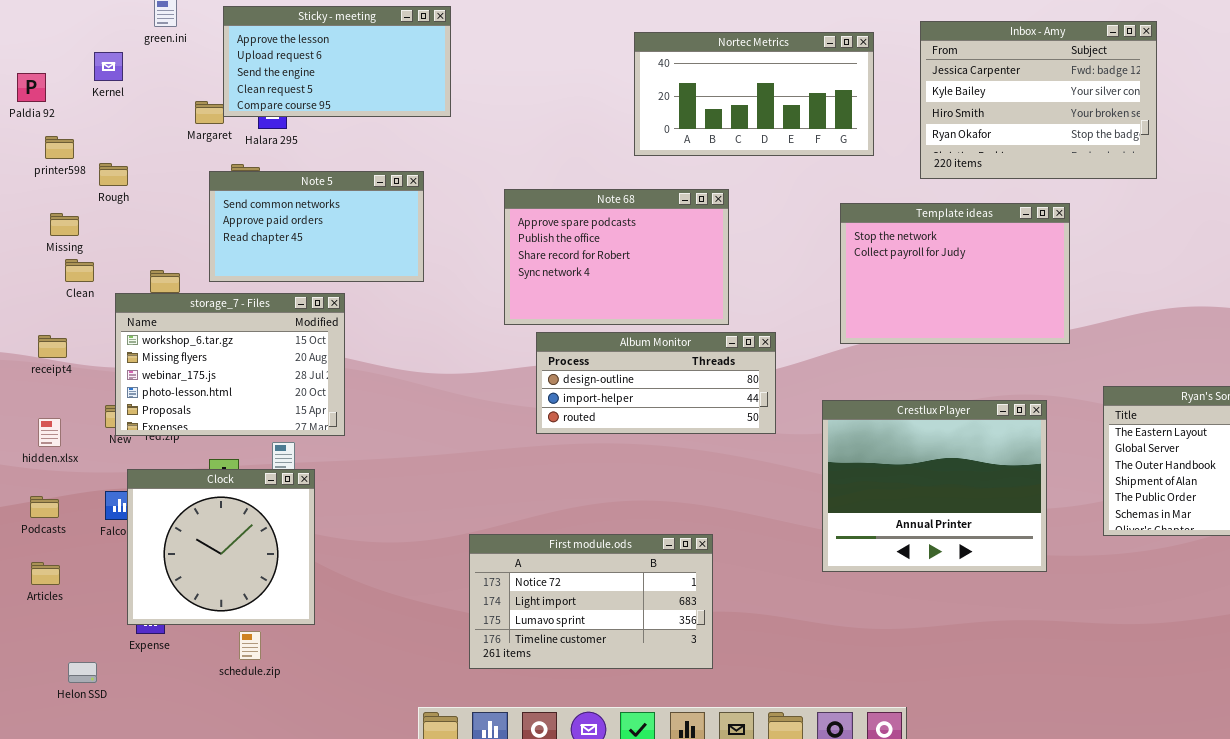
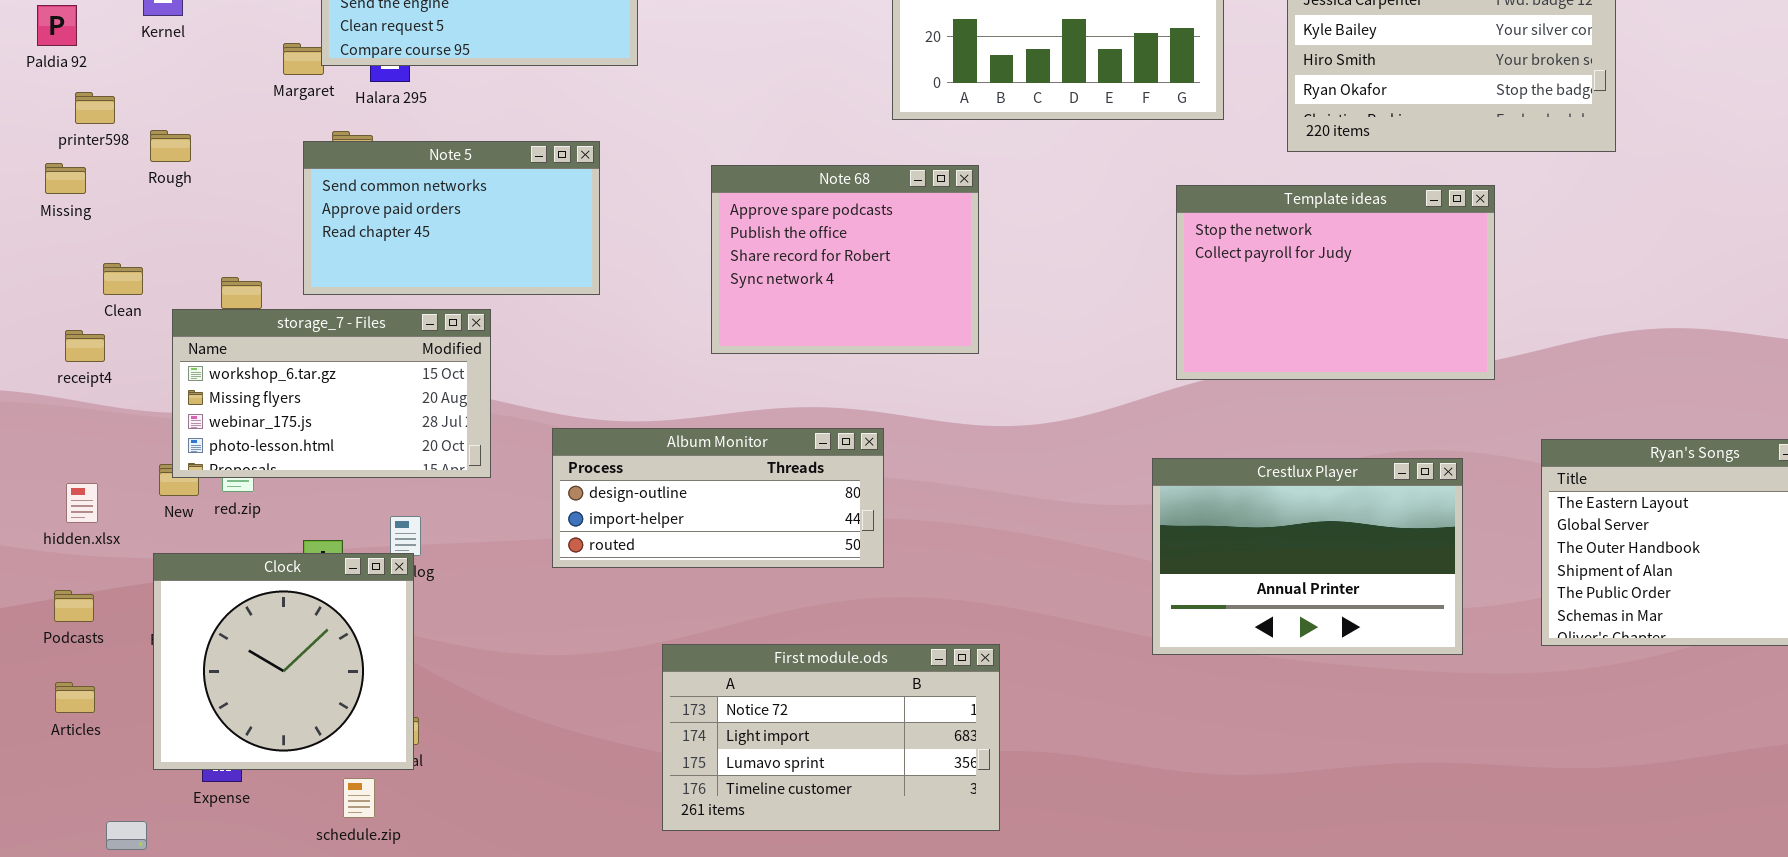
Note 68: [504,189,729,325] -> [711,165,979,354], resized
Missing: [50,213,79,236] -> [45,163,86,194], moved
storage_7 - Files: [115,293,345,436] -> [172,309,491,478], resized
Album Monitor: [536,332,776,434] -> [552,428,884,568], moved
receipt4: [38,335,67,358] -> [65,330,105,362], moved
Crestlux Player: [822,400,1047,572] -> [1152,458,1463,655], resized
Clock: [127,469,315,625] -> [153,553,414,770], moved

